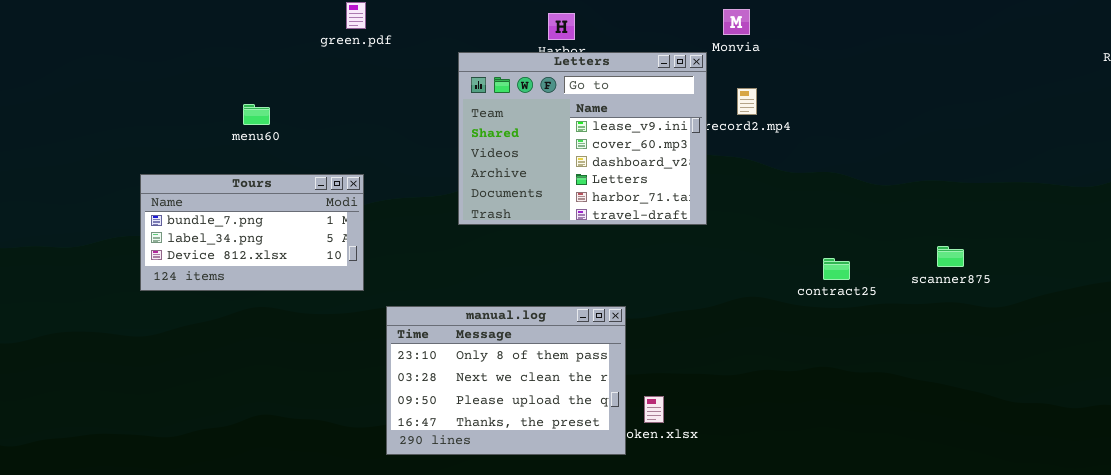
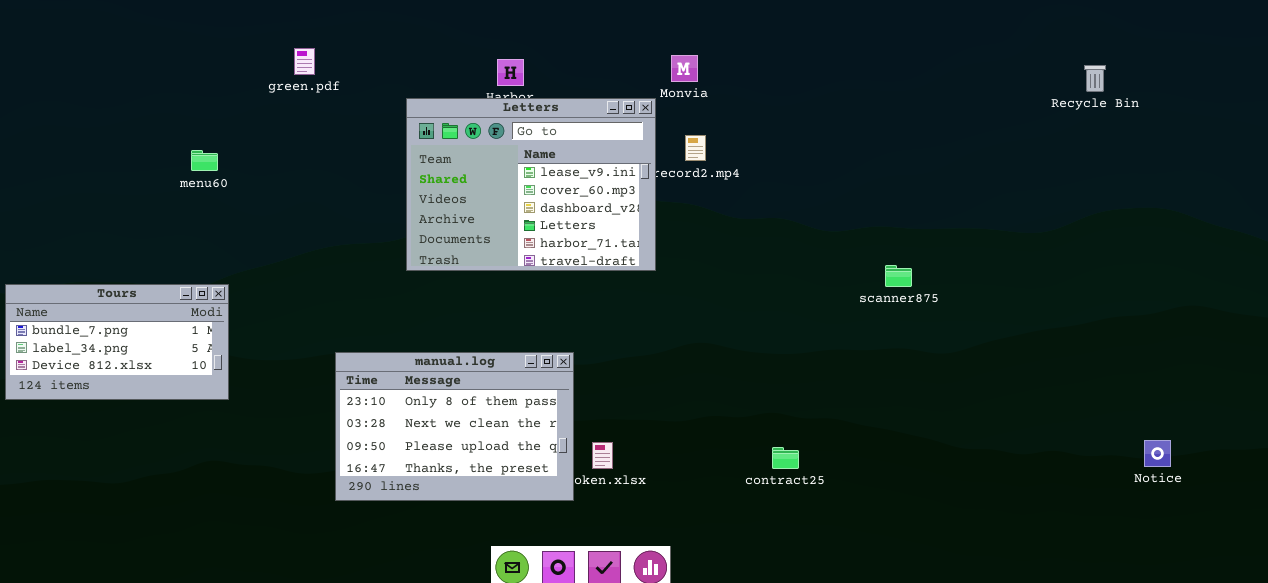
Tours: [140,174,364,291] -> [5,284,229,400], moved
scanner875: [937,246,964,267] -> [885,265,912,287], moved
contract25: [823,258,850,280] -> [772,447,799,469], moved

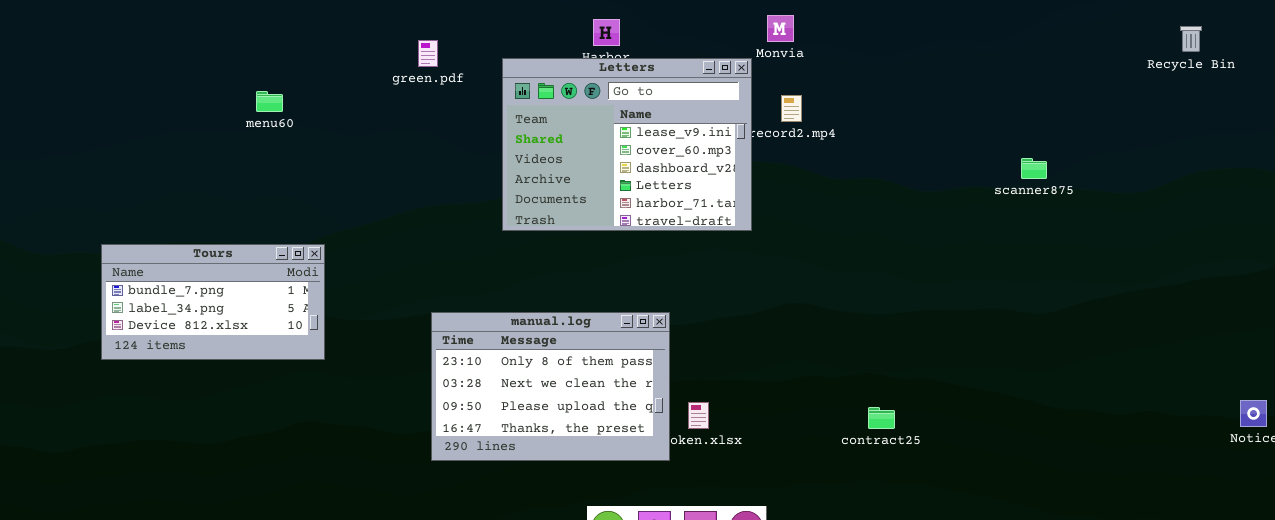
green.pdf: [294,48,315,75] -> [418,40,438,67], moved
menu60: [191,150,218,171] -> [256,91,283,112], moved
scanner875: [885,265,912,287] -> [1021,158,1047,179], moved

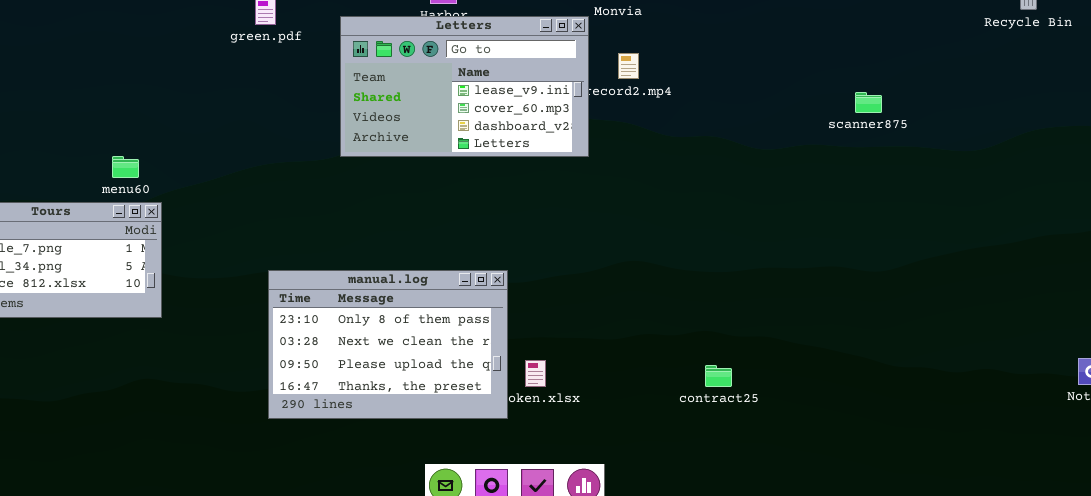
Letters: [502,58,752,231] -> [340,16,589,157], resized
menu60: [256,91,283,112] -> [112,156,139,178], moved
scanner875: [1021,158,1047,179] -> [855,92,882,113], moved

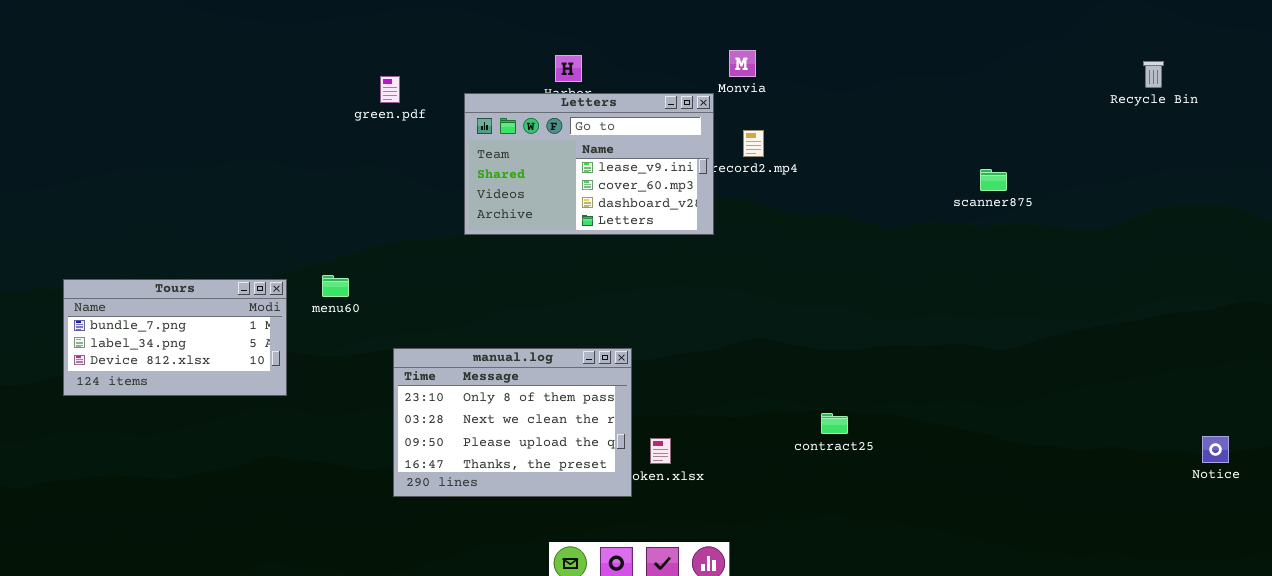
menu60: [112,156,139,178] -> [322,275,349,297], moved
contract25: [705,365,732,387] -> [821,413,848,434], moved

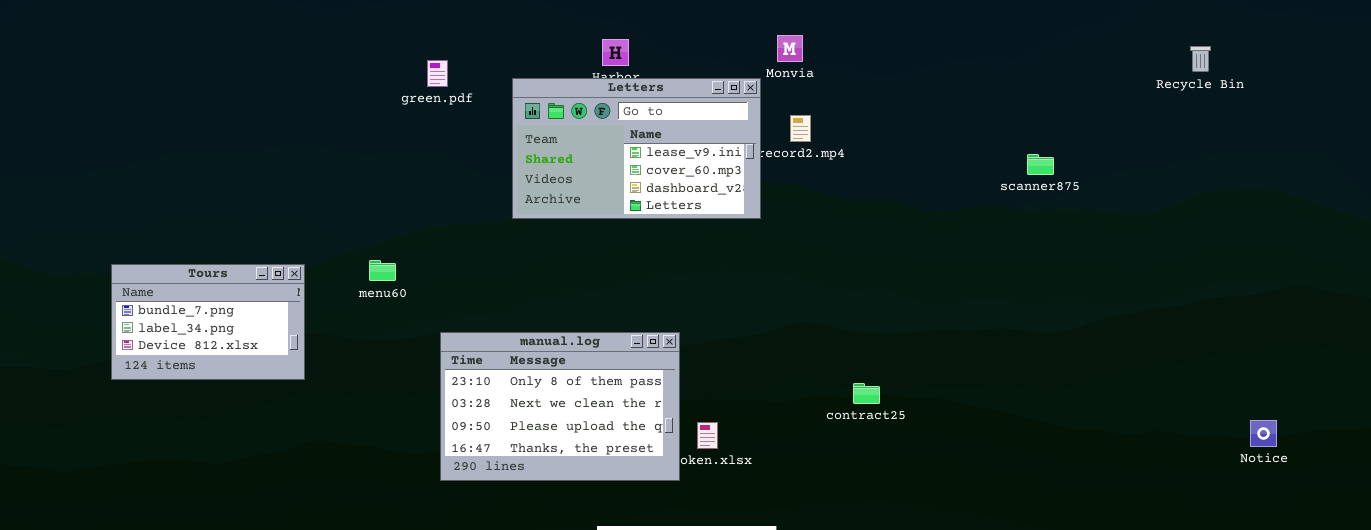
Tours: [63,279,287,396] -> [111,264,305,380], resized
contract25: [821,413,848,434] -> [853,383,880,404], moved

